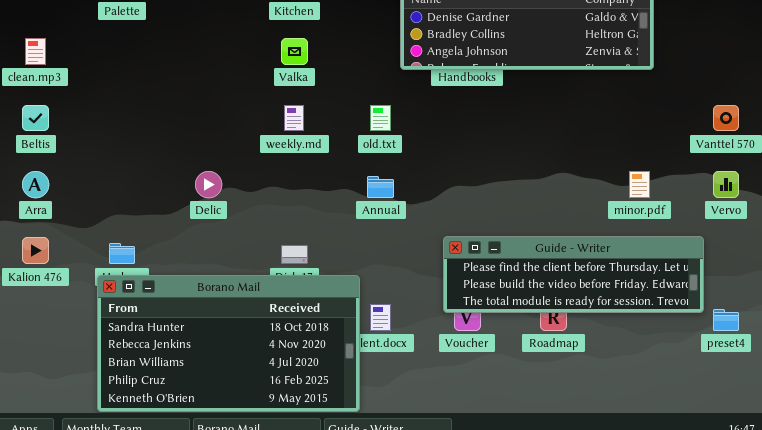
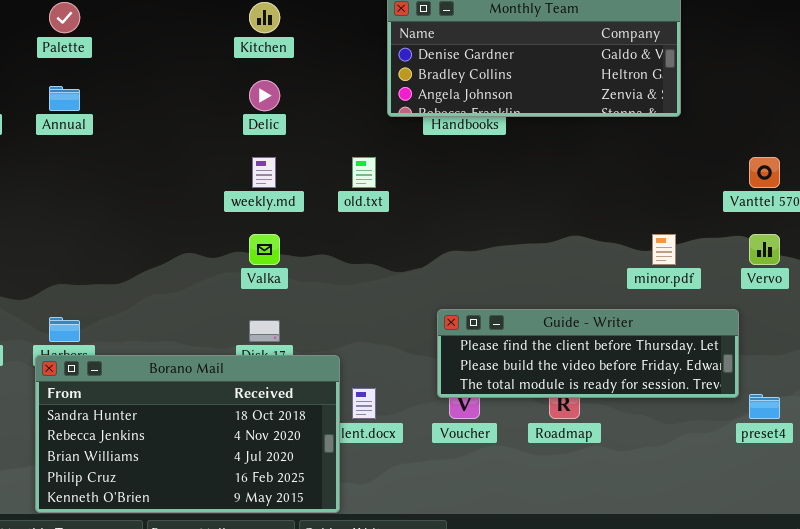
Valka: [281,38,308,65] -> [249,234,280,265], moved
Delic: [195,171,222,198] -> [249,80,280,111], moved
Annual: [367,176,394,198] -> [49,86,80,111], moved

